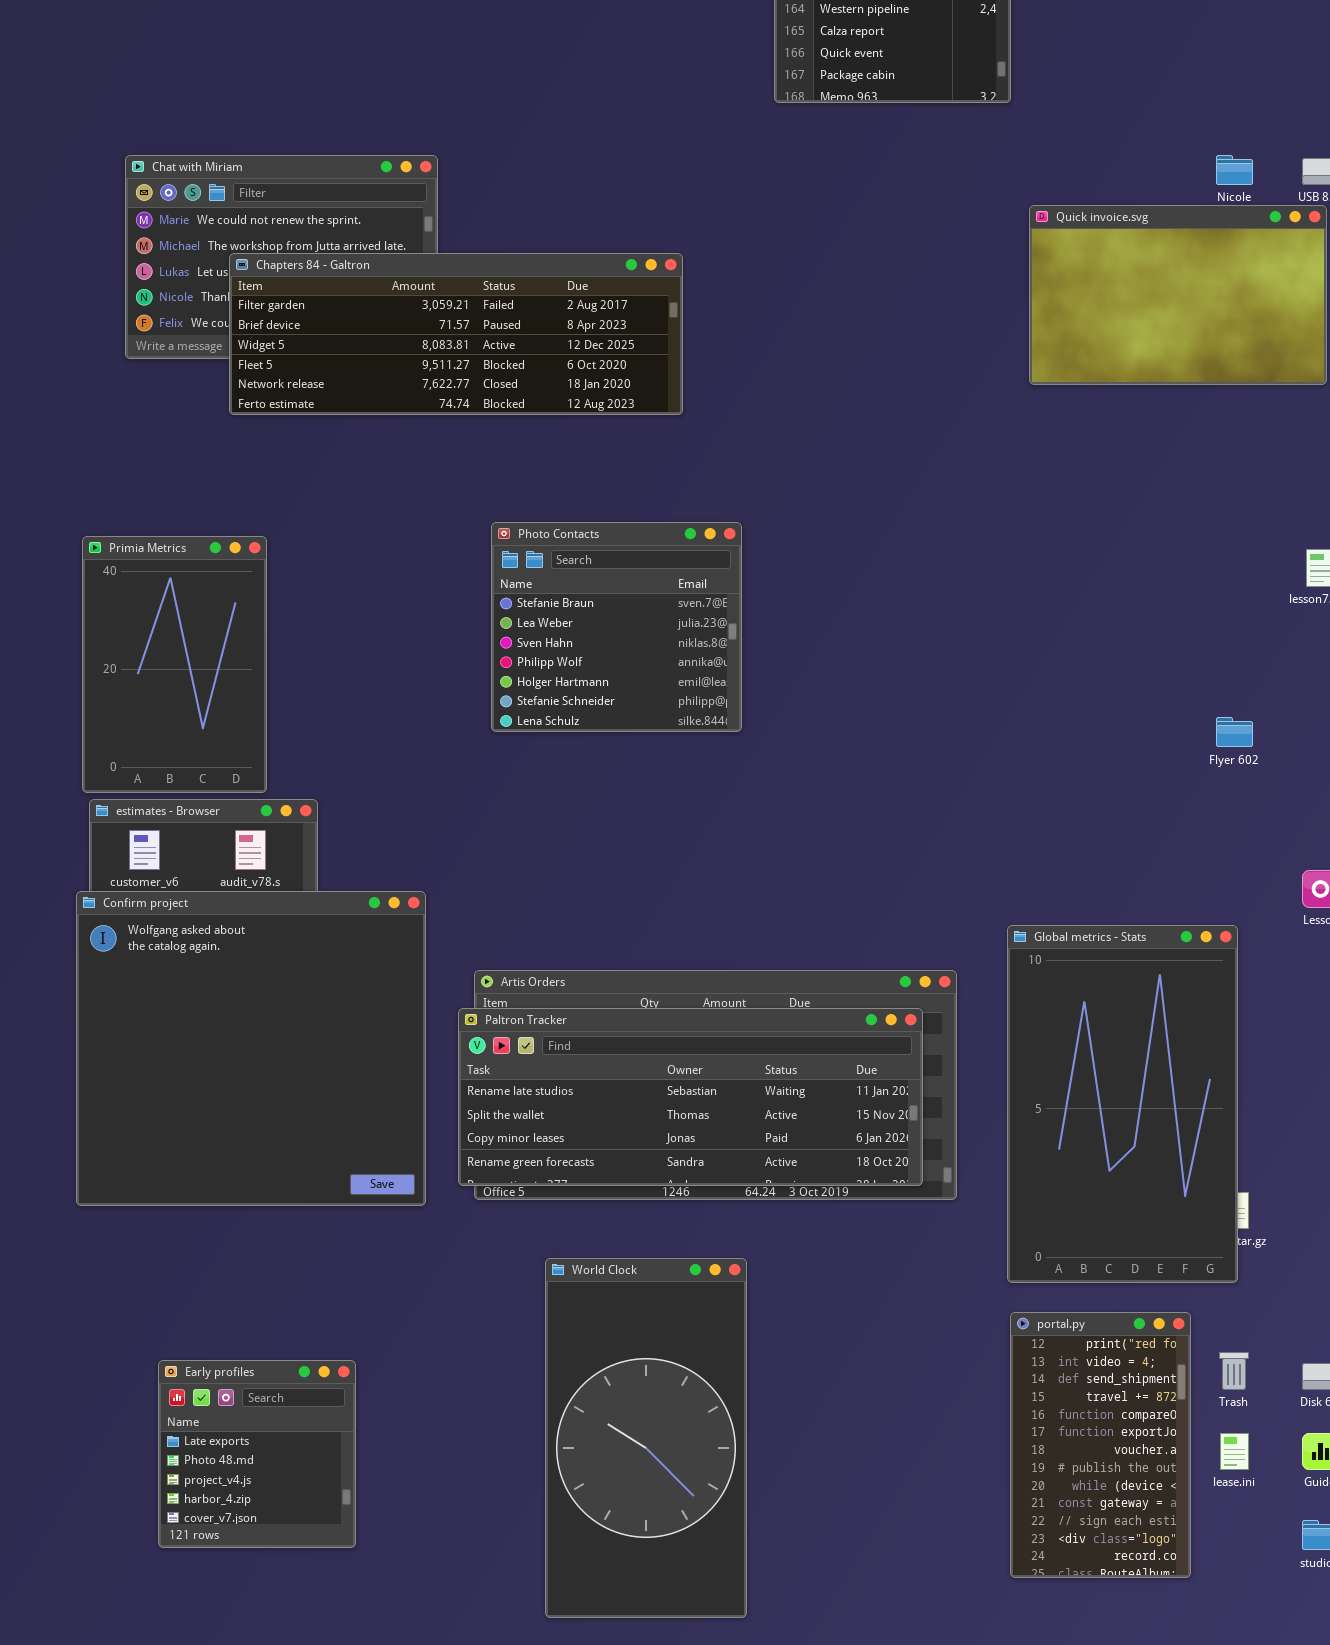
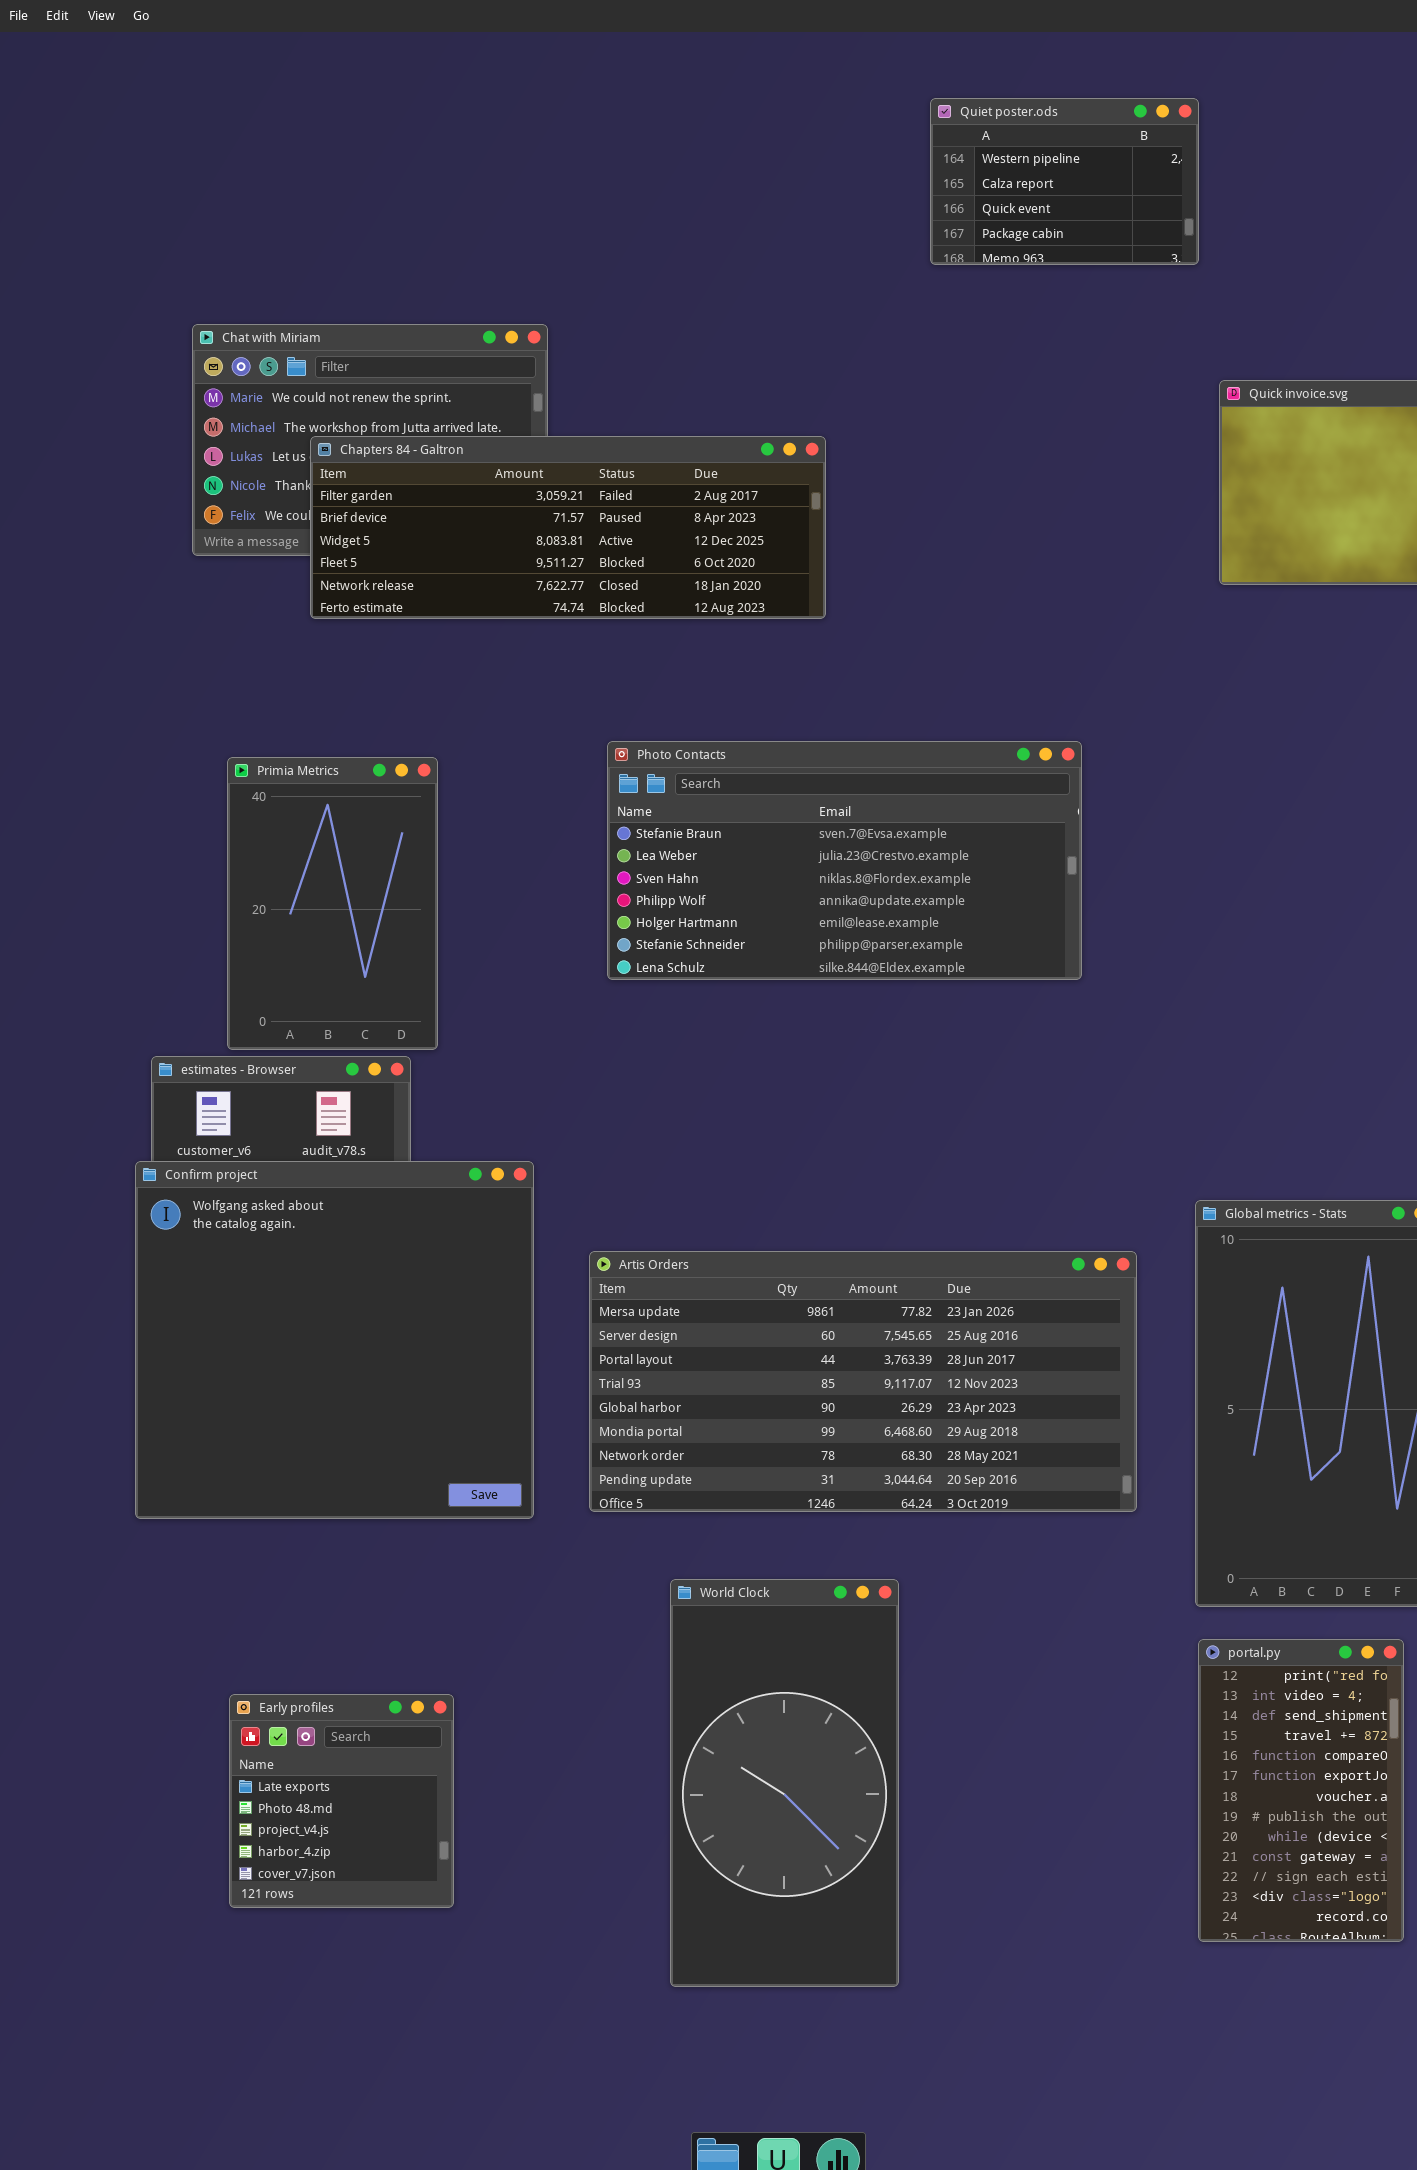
Photo Contacts: [491,522,742,732] -> [607,741,1082,980], resized
Primia Metrics: [82,536,267,793] -> [227,757,438,1050], moved
Paltron Tracker: [458,1008,923,1186] -> none, closed

